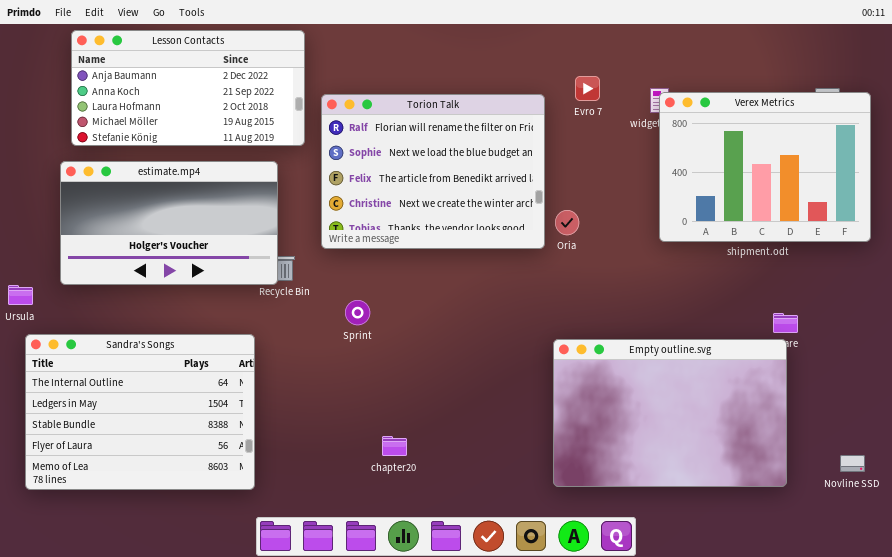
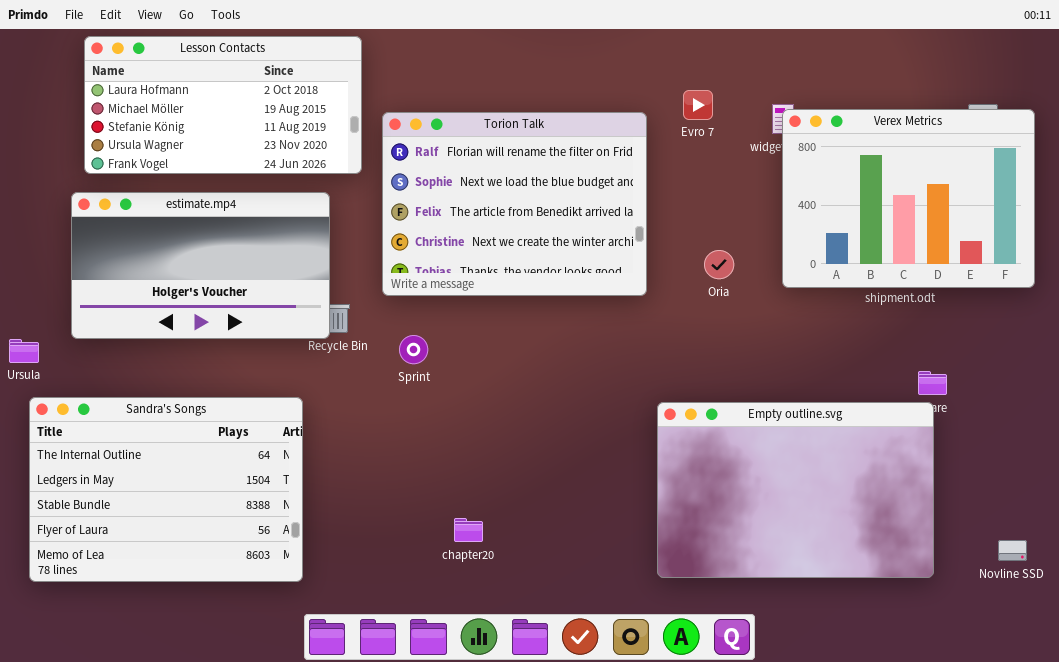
Lesson Contacts: [71,30,305,146] -> [84,36,362,174], scrolled down 2 rows
Oria: [555,210,579,235] -> [704,250,734,279], moved
Sprint: [345,300,370,325] -> [399,335,428,364], moved

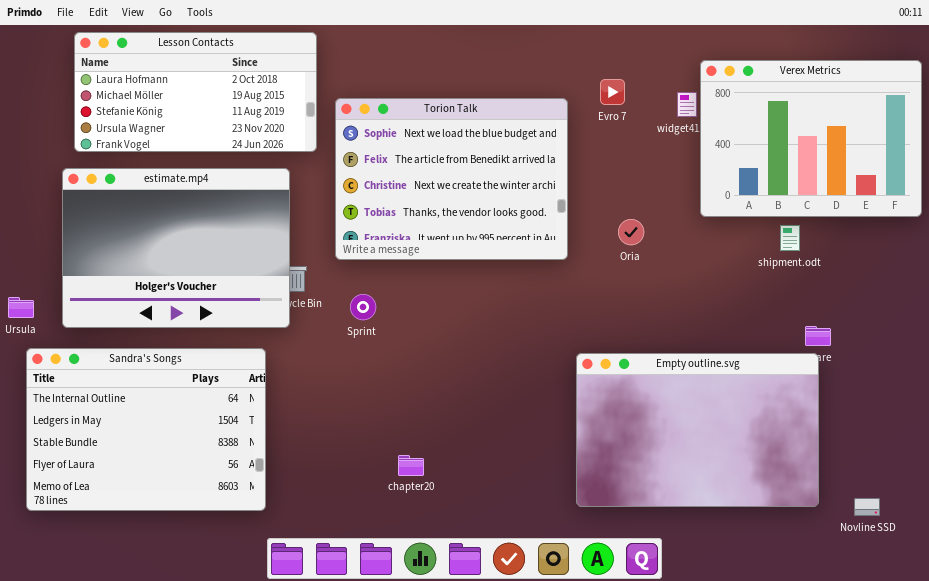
Verex Metrics: [782,109,1035,288] -> [700,60,922,217], moved
Torion Talk: [382,112,647,296] -> [335,98,568,260], scrolled down 1 row
estimate.mp4: [71,192,330,339] -> [62,168,290,328], resized
Novline SSD: [998,540,1027,561] -> [854,498,880,516], moved

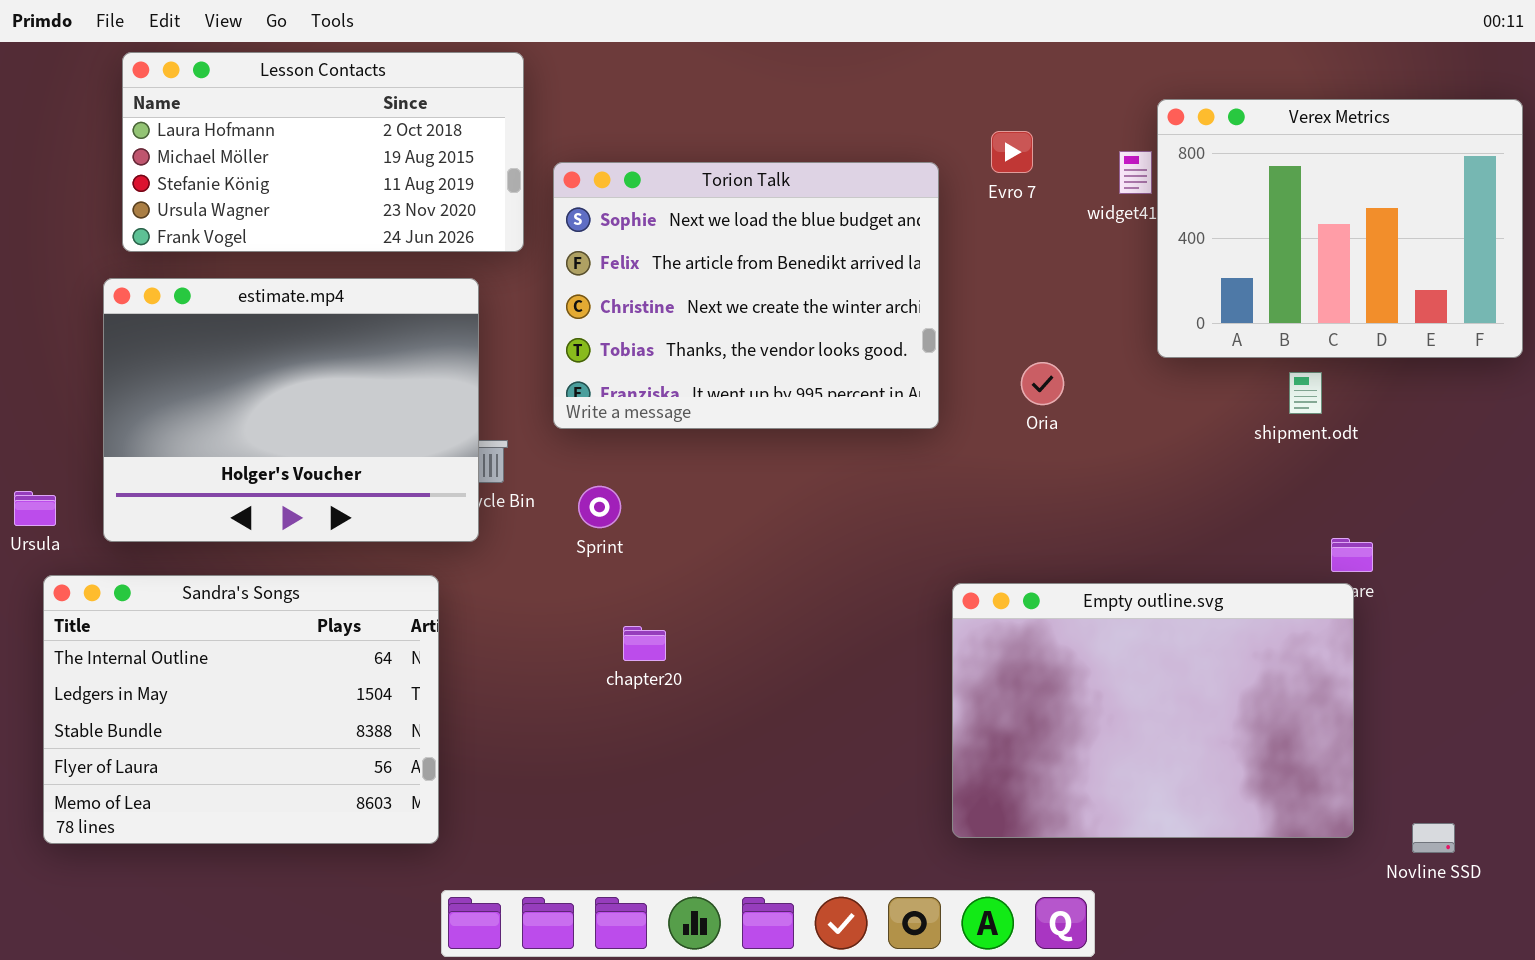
chapter20: [398,455,424,476] -> [623,626,666,661], moved

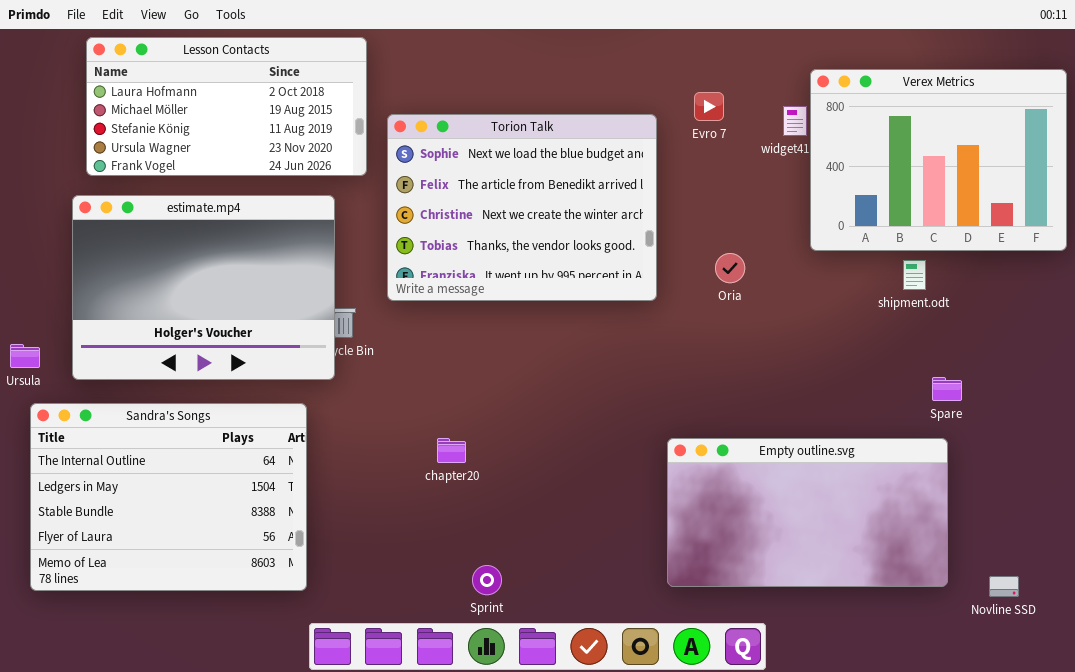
Sprint: [578,486,621,528] -> [472,565,502,595], moved
Empty outline.svg: [952,583,1354,838] -> [667,438,948,587], resized

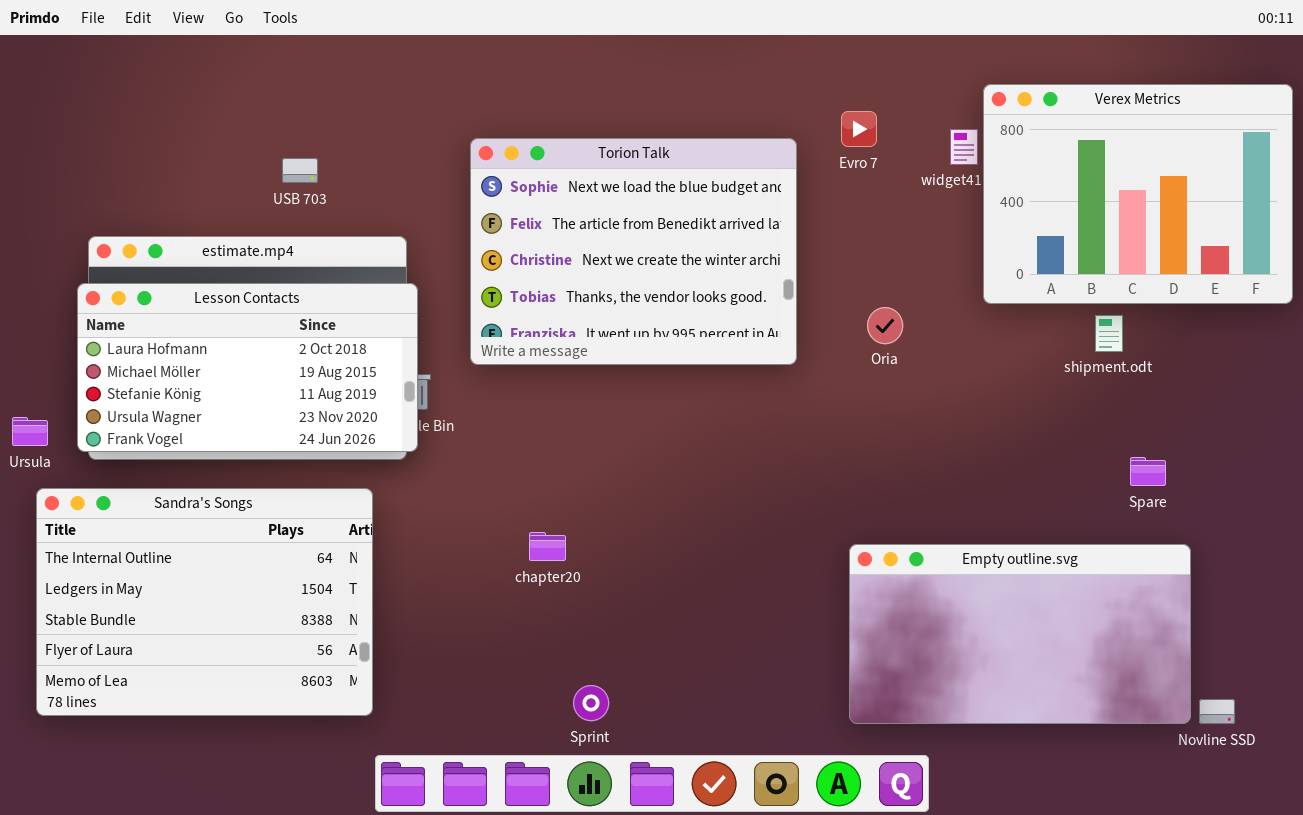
Lesson Contacts: [86,37,367,176] -> [77,283,418,452], moved
Empty outline.svg: [667,438,948,587] -> [849,544,1191,724], moved

